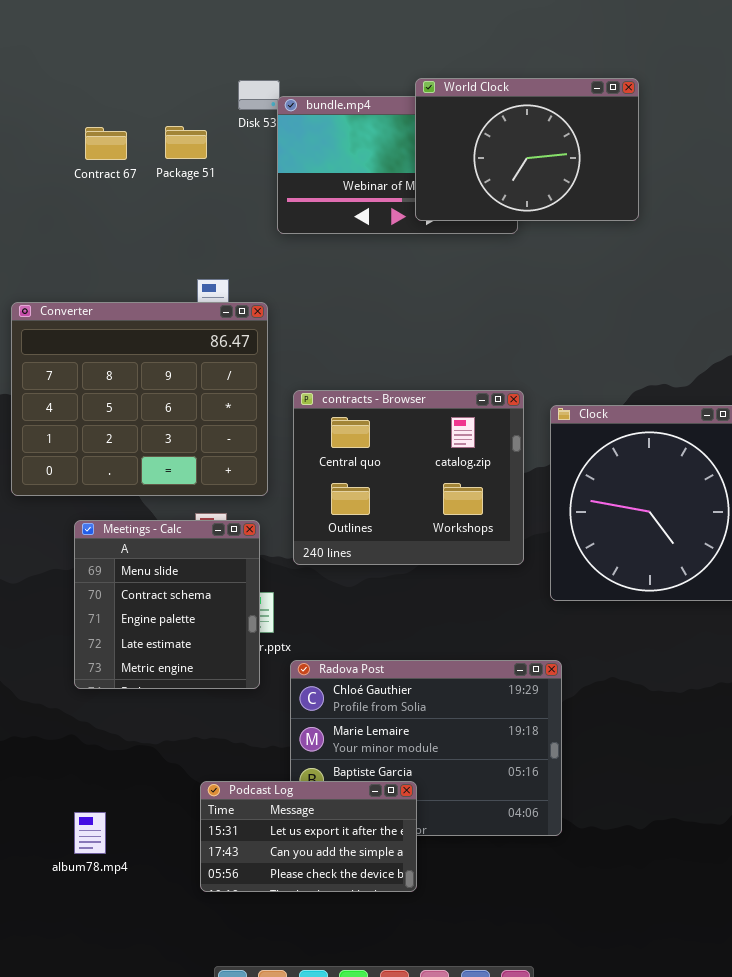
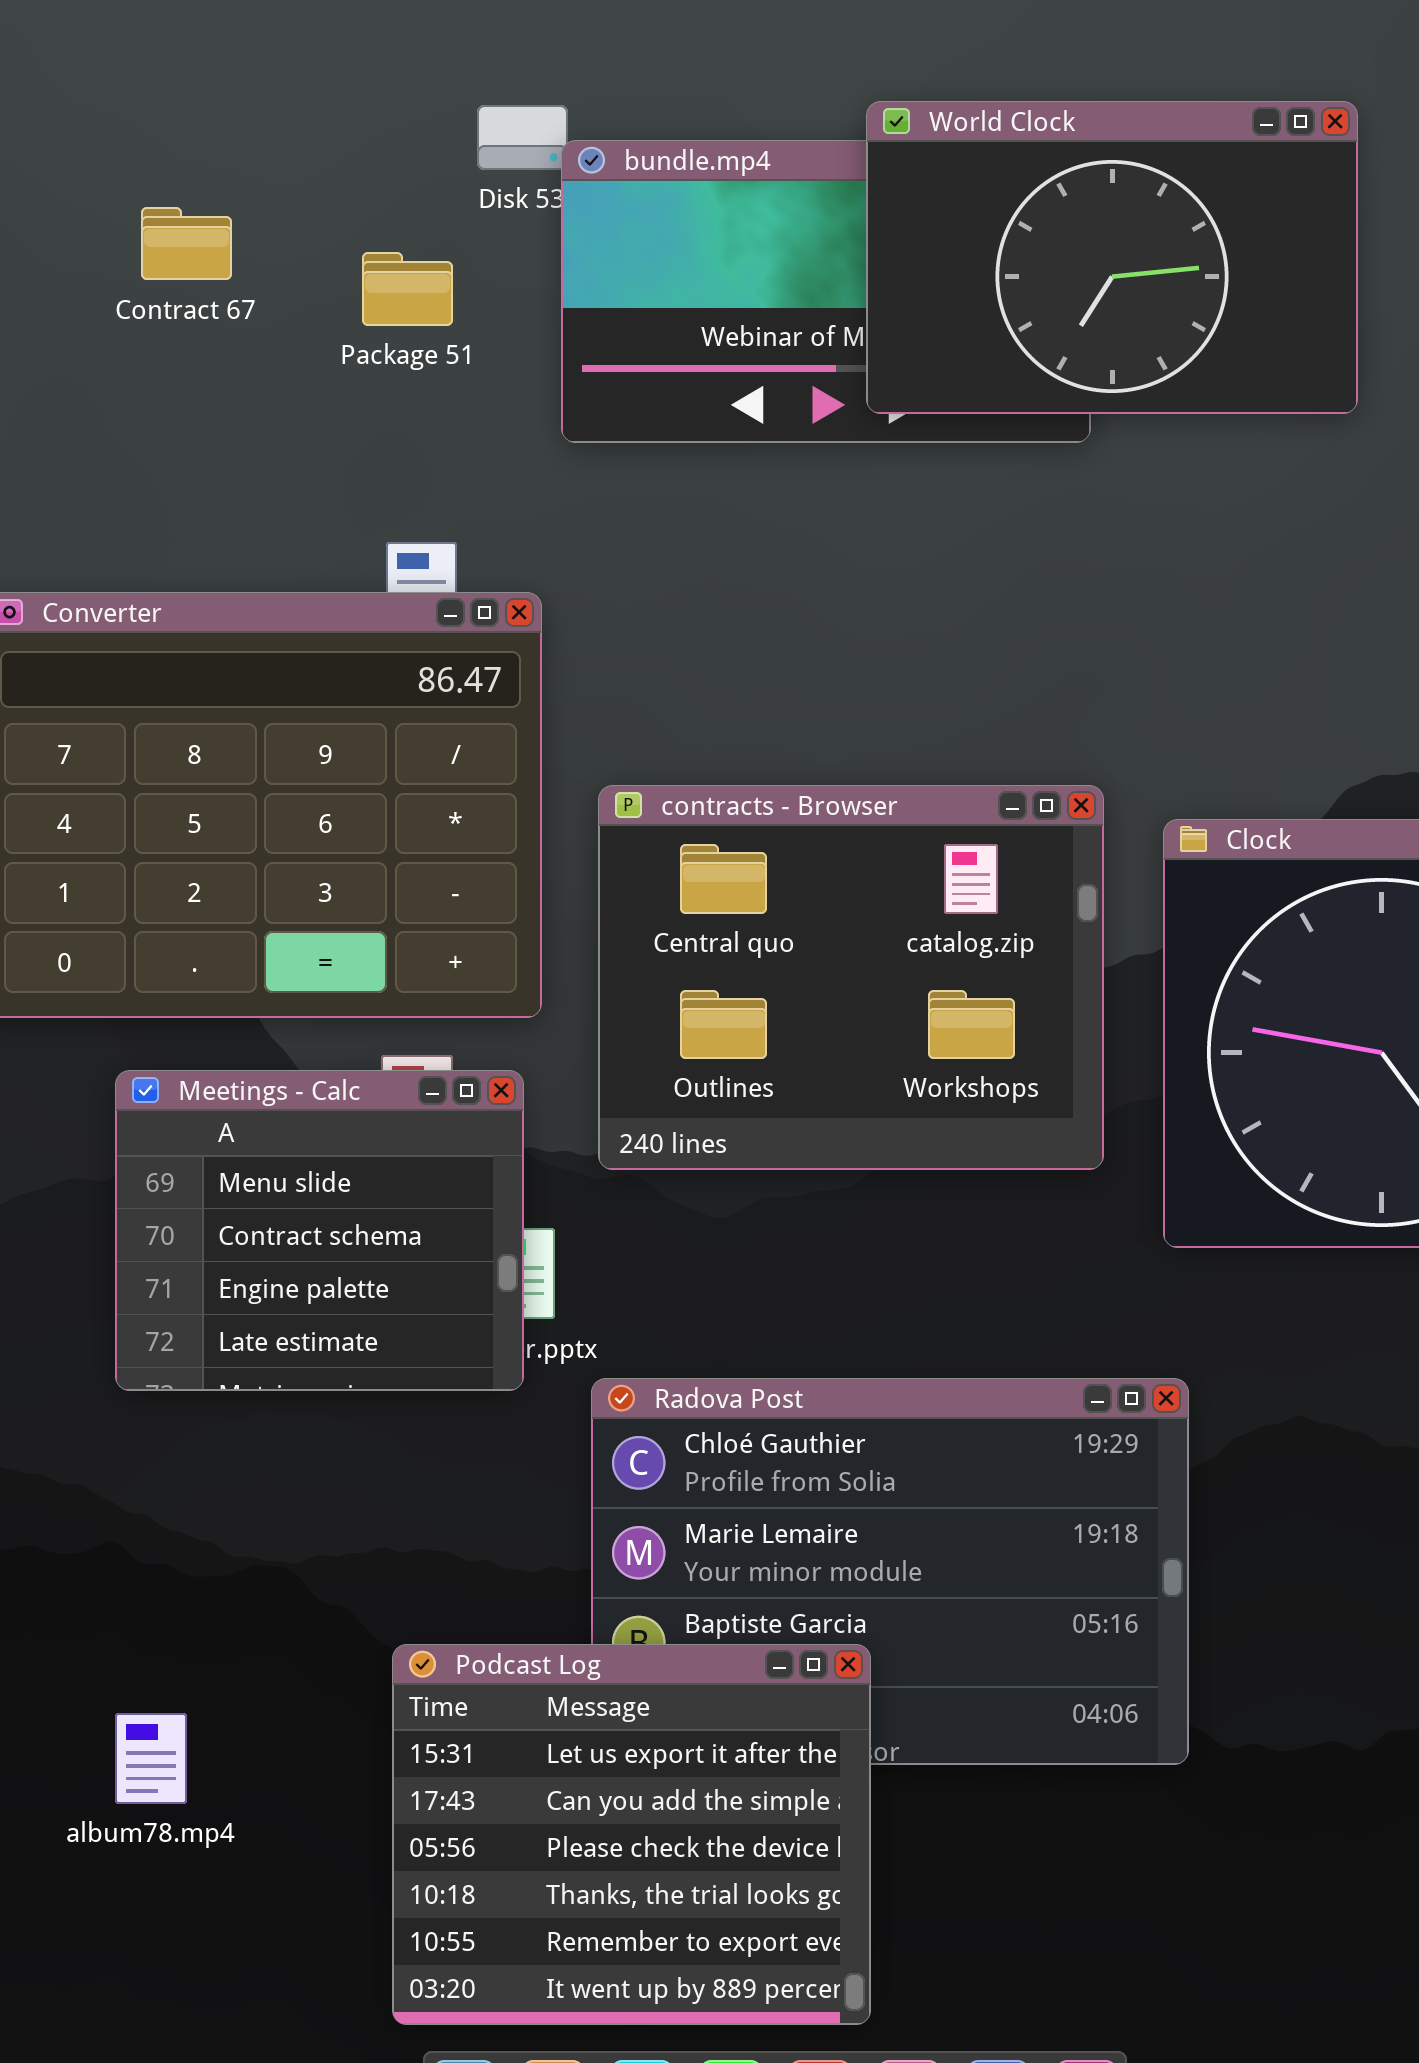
Package 51: [165,126,207,159] -> [362,252,453,326], moved
Meetings - Calc: [74,520,260,689] -> [115,1070,524,1391], resized
Podcast Log: [200,781,417,892] -> [392,1644,871,2025], resized

